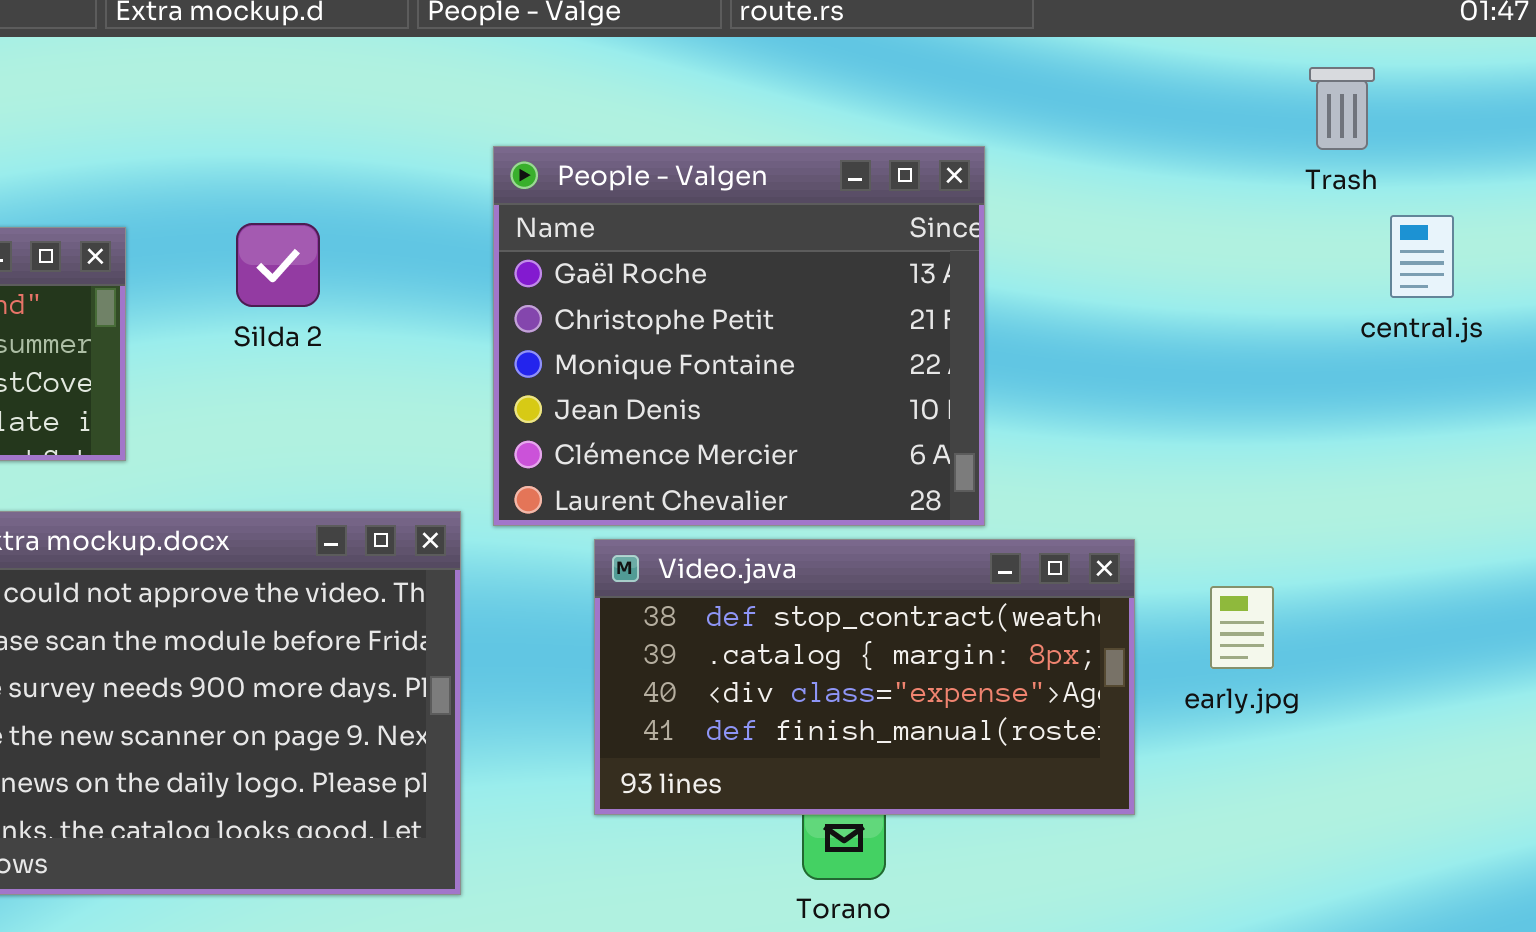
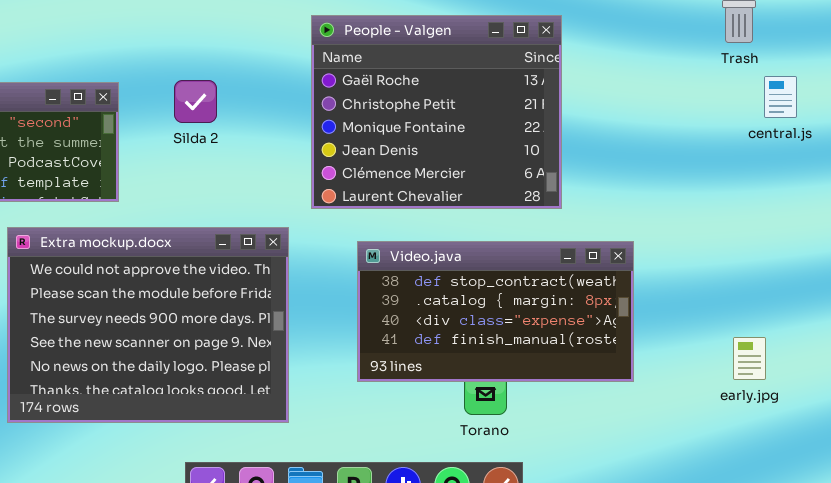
People - Valgen: [493,146,985,526] -> [311,15,562,209], moved
early.jpg: [1210,586,1274,669] -> [733,337,766,380], moved

